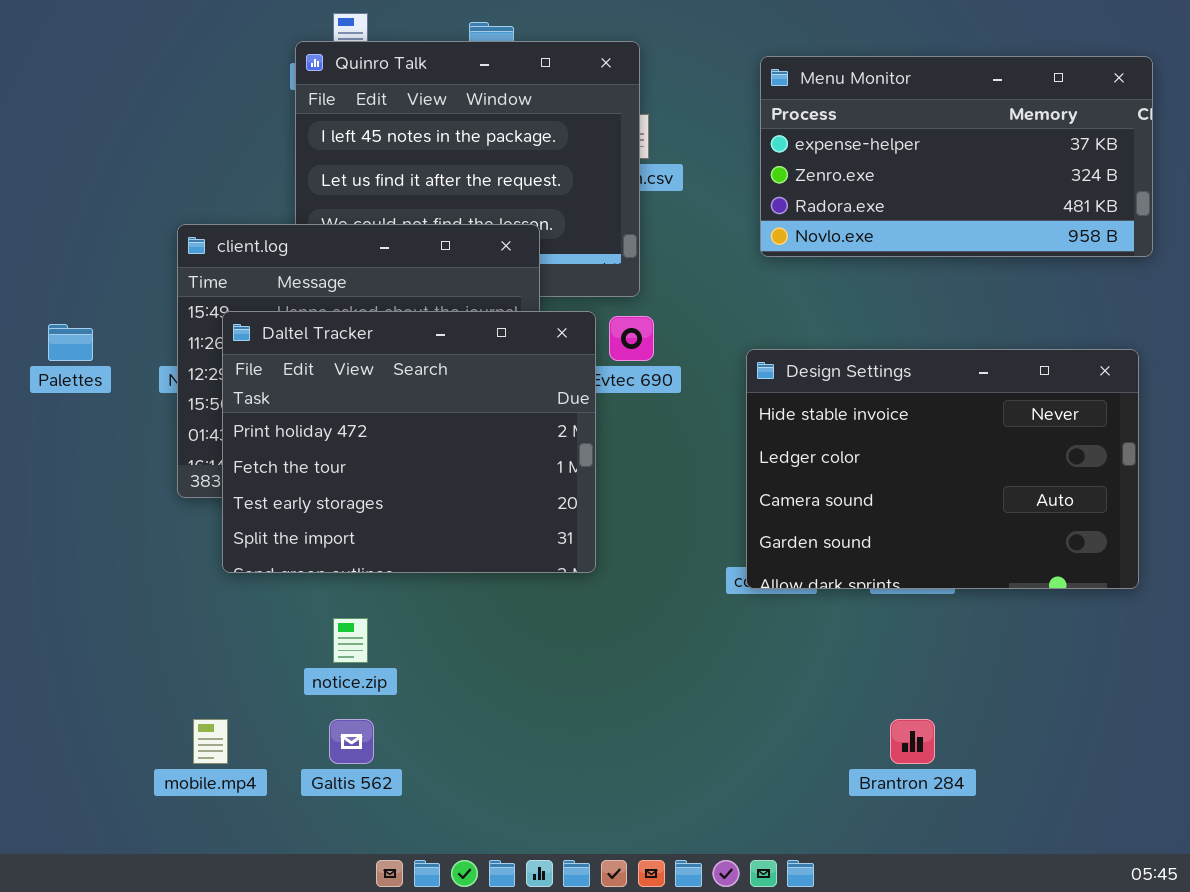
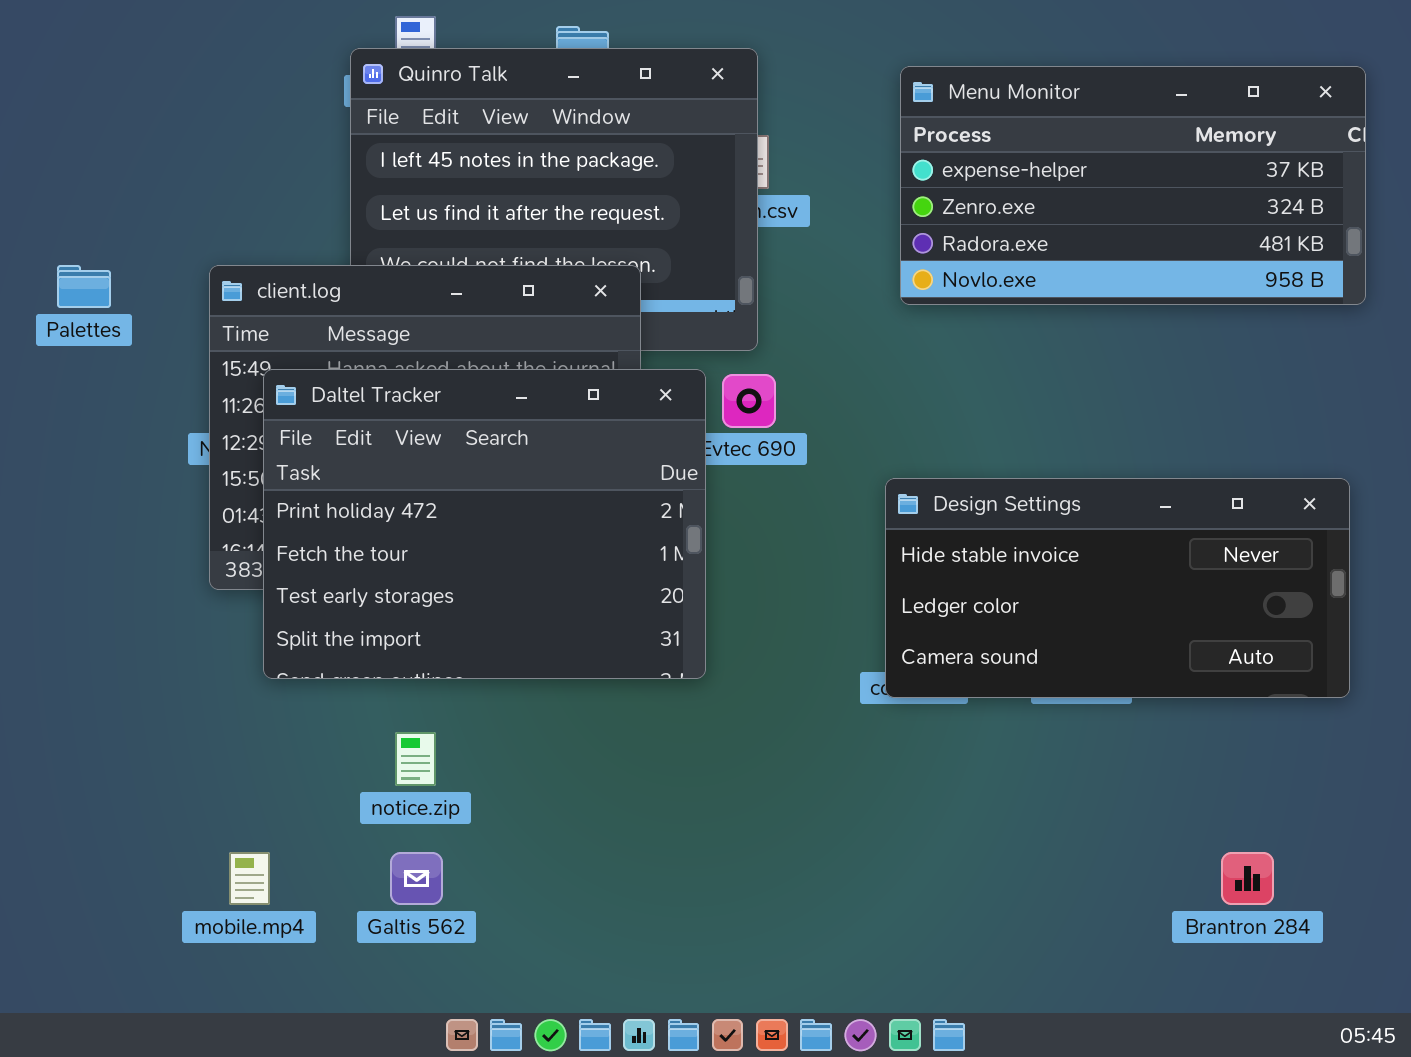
Palettes: [48,324,93,361] -> [57,265,111,308], moved
Design Settings: [746,349,1139,589] -> [885,478,1350,698], resized
Brantron 284: [890,719,935,764] -> [1221,852,1274,905], moved

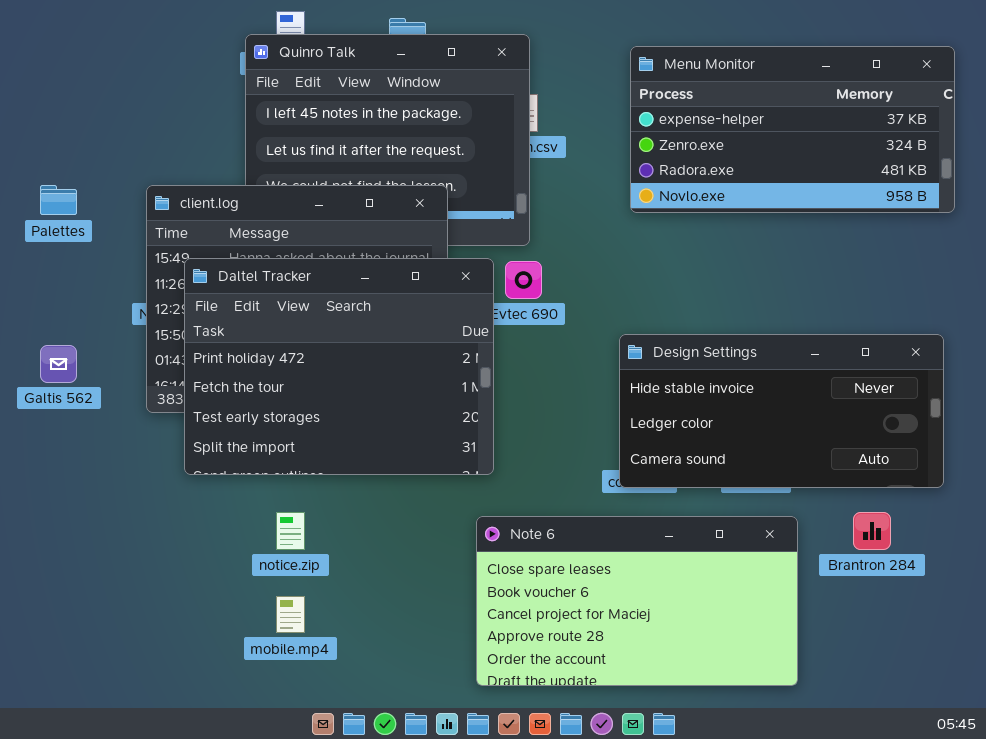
Note 6: none -> [476,516,798,686], opened
mobile.mp4: [229,852,270,905] -> [276,596,305,633], moved
Galtis 562: [390,852,443,905] -> [40,345,77,383], moved
Brantron 284: [1221,852,1274,905] -> [853,512,891,550], moved

